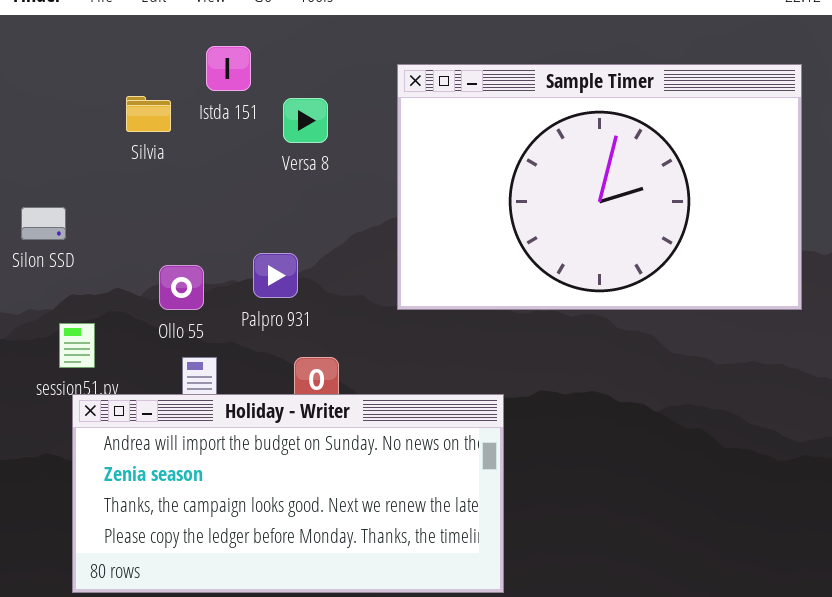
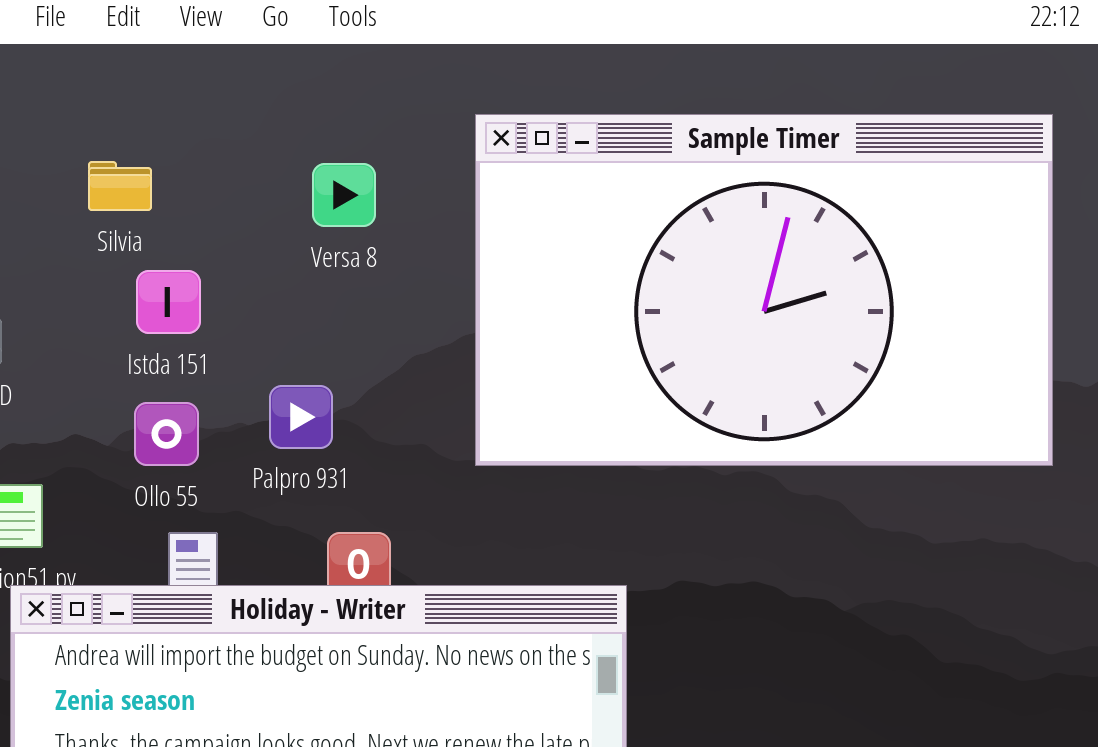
Istda 151: [206,46,251,91] -> [136,270,201,334], moved

